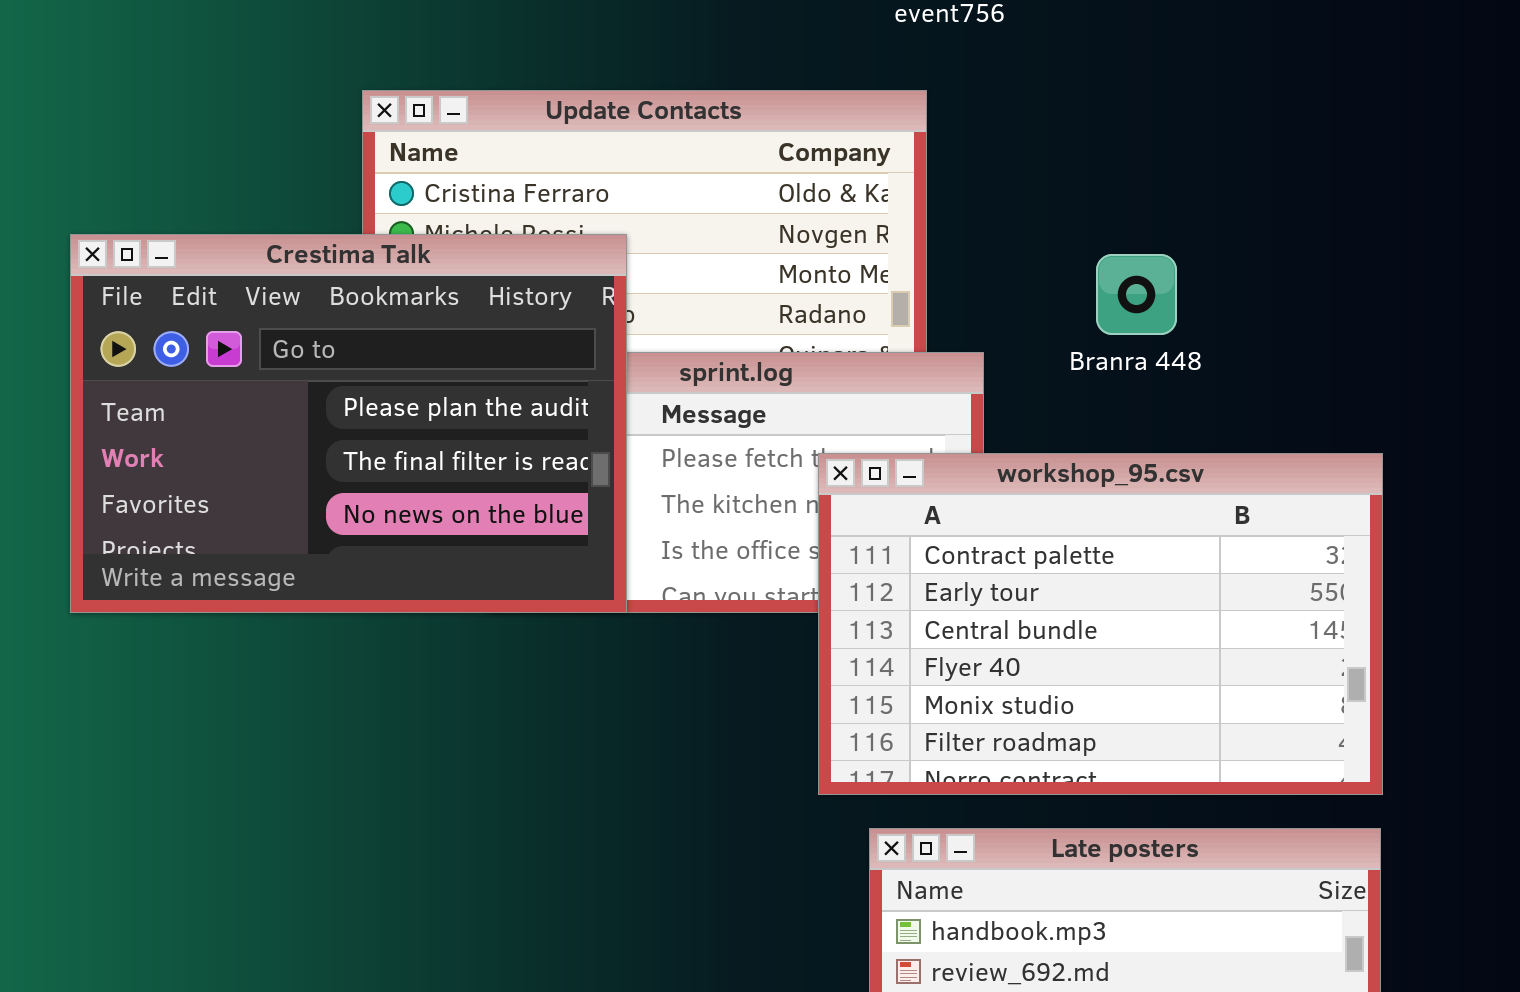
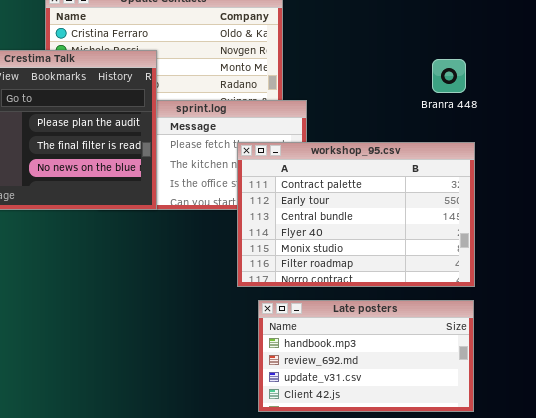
Branra 448: [1096,254,1177,335] -> [432,59,466,93], moved

